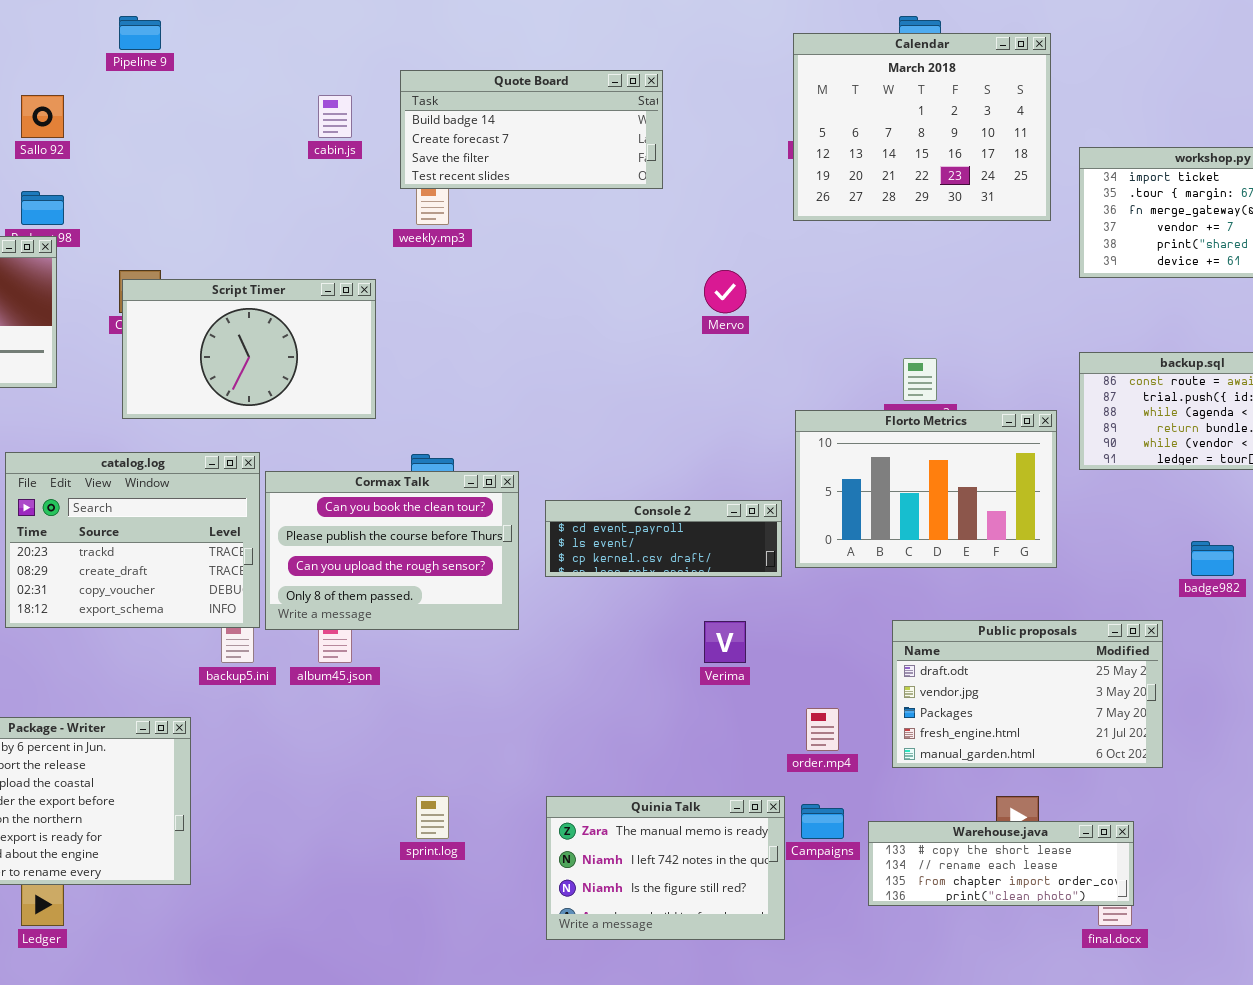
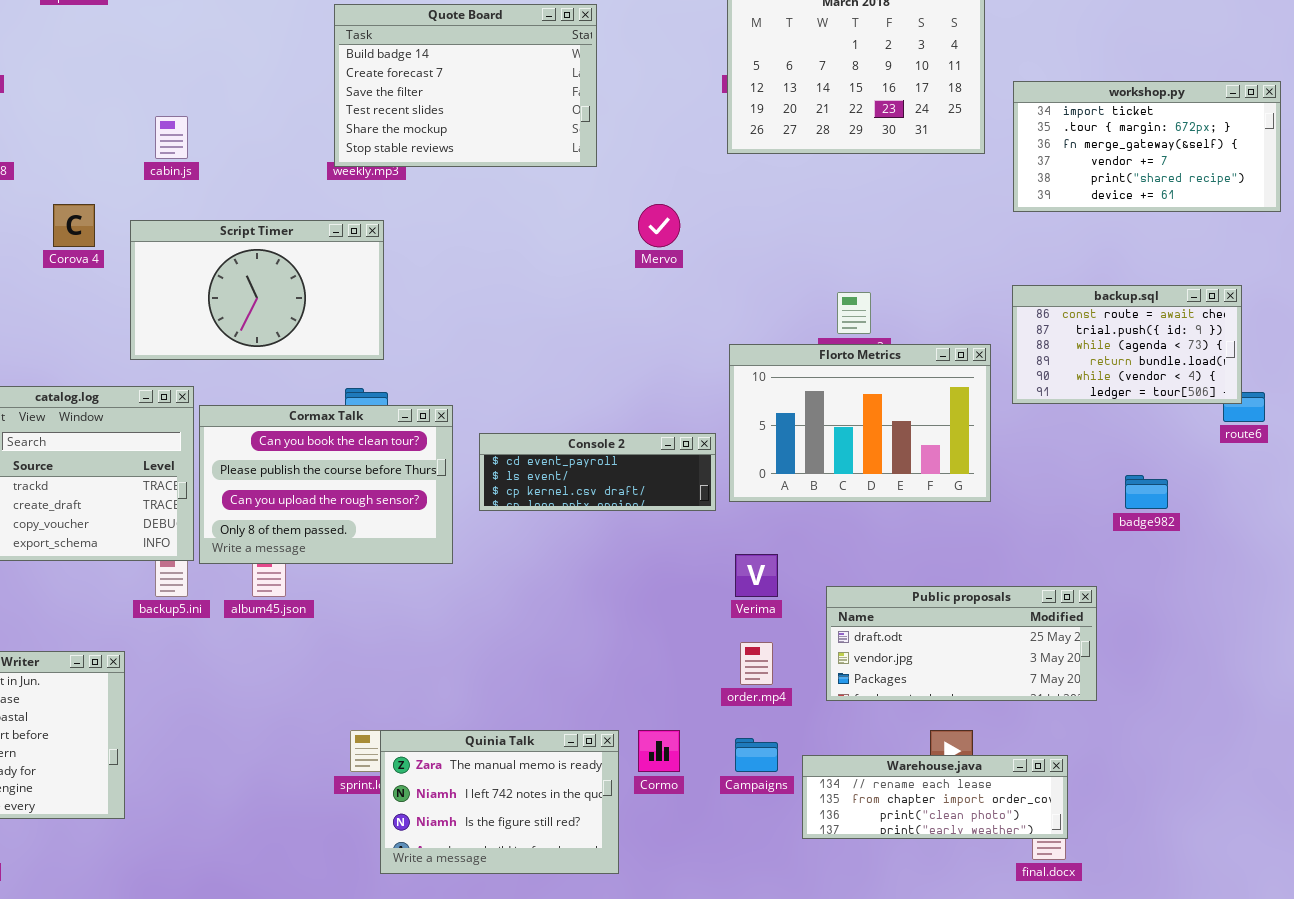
Quote Board: [400,70,663,189] -> [334,4,597,167], resized
cabin.js: [318,95,352,138] -> [155,116,188,159], moved
Script Timer: [122,279,376,419] -> [130,220,384,360], moved
Public proposals: [892,620,1163,768] -> [826,586,1097,701], resized
Verima: [704,621,746,663] -> [735,554,778,597], moved
Quinia Talk: [546,796,785,940] -> [380,730,619,874], moved
Warehouse.java: [868,821,1134,906] -> [802,755,1068,839], scrolled down 1 row

